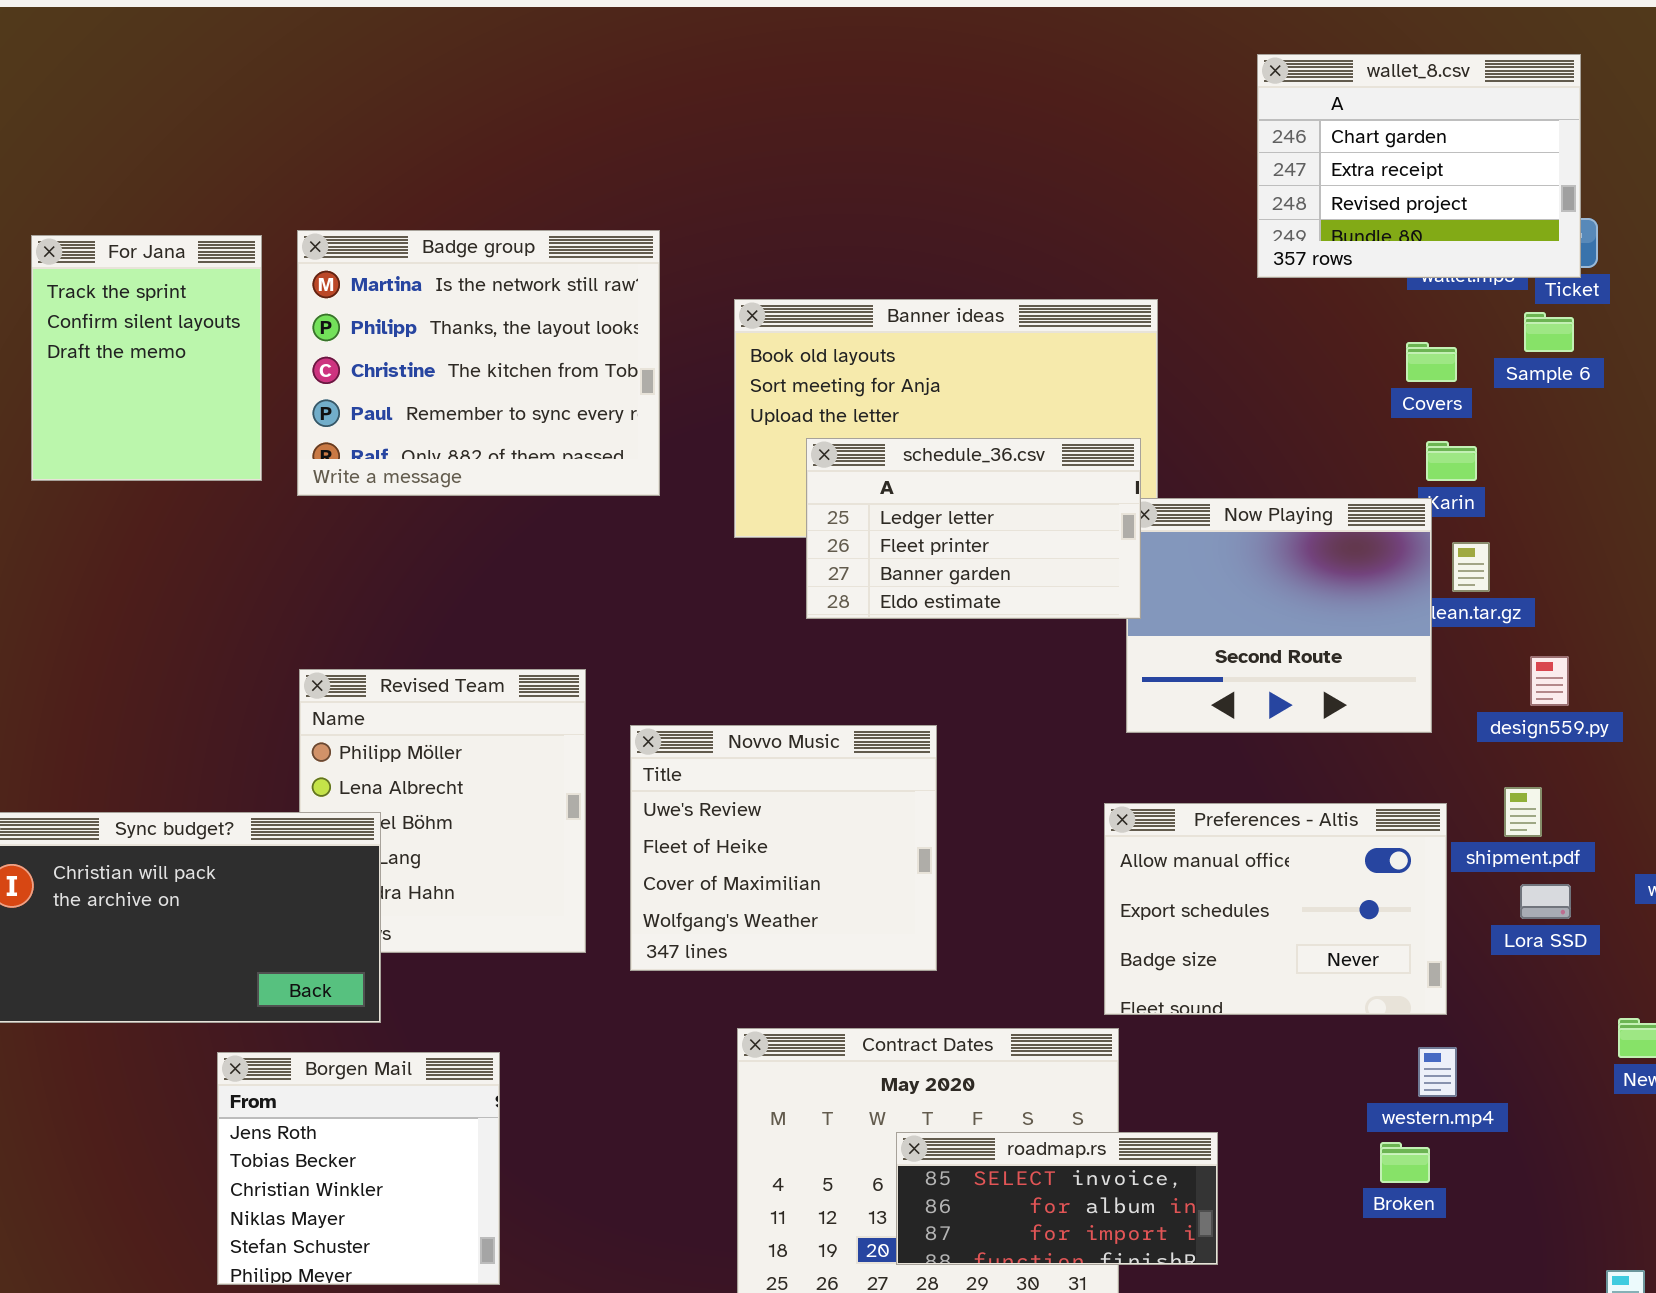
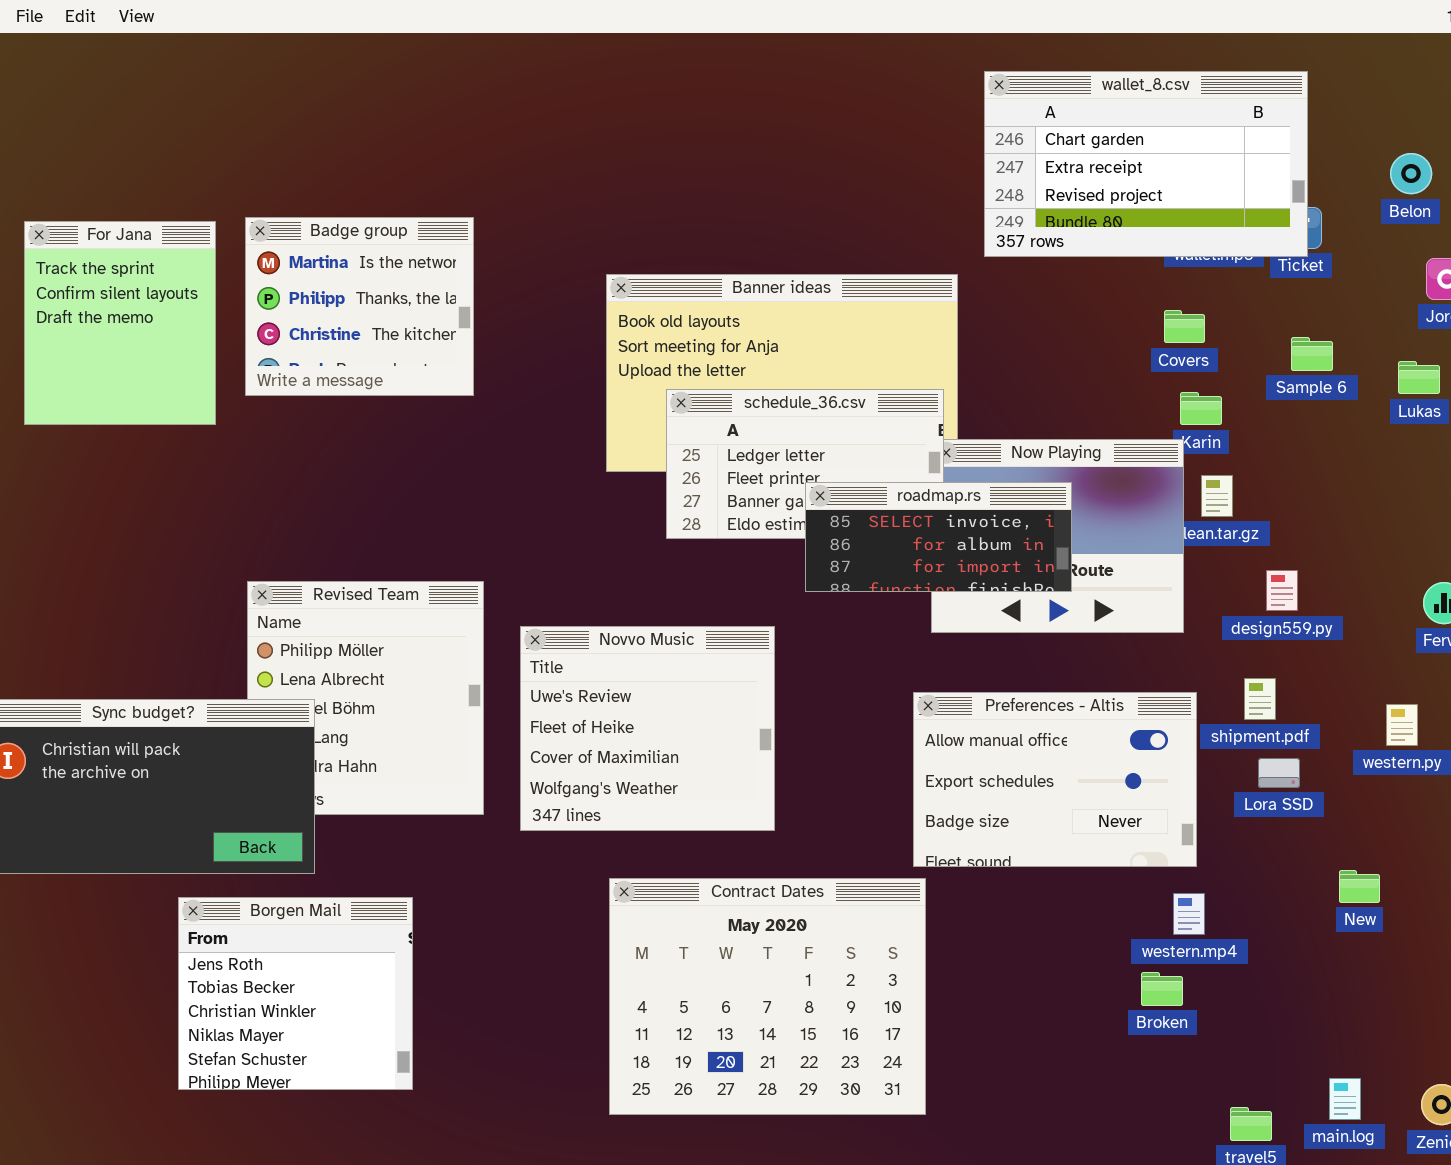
wallet_8.csv: [1257,54,1581,278] -> [984,71,1308,257], resized
Badge group: [297,230,660,496] -> [245,217,474,396], resized
Sample 6: [1524,312,1574,352] -> [1291,337,1333,371], moved
roadmap.rs: [896,1132,1218,1265] -> [805,482,1072,592], moved

